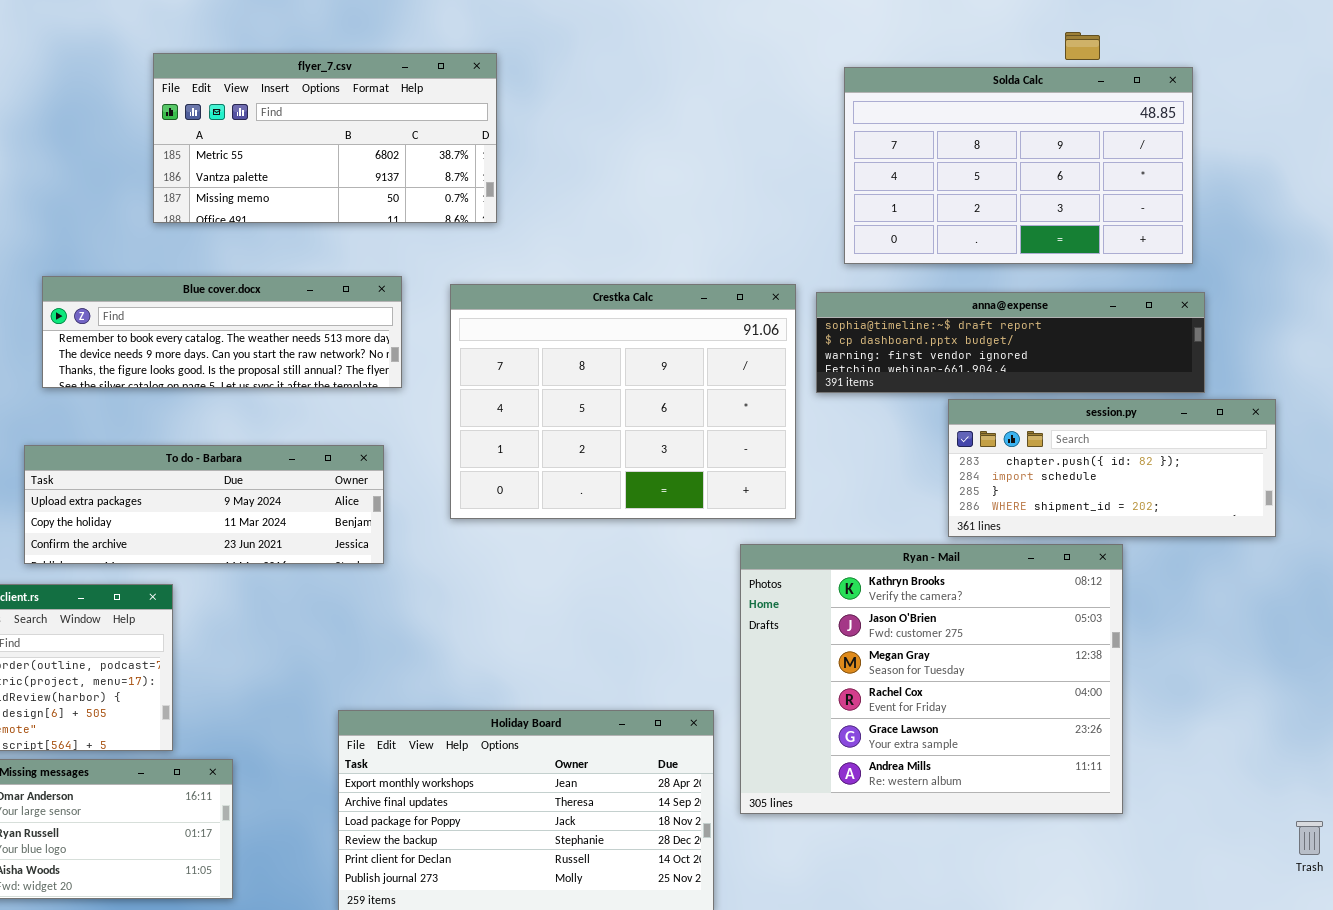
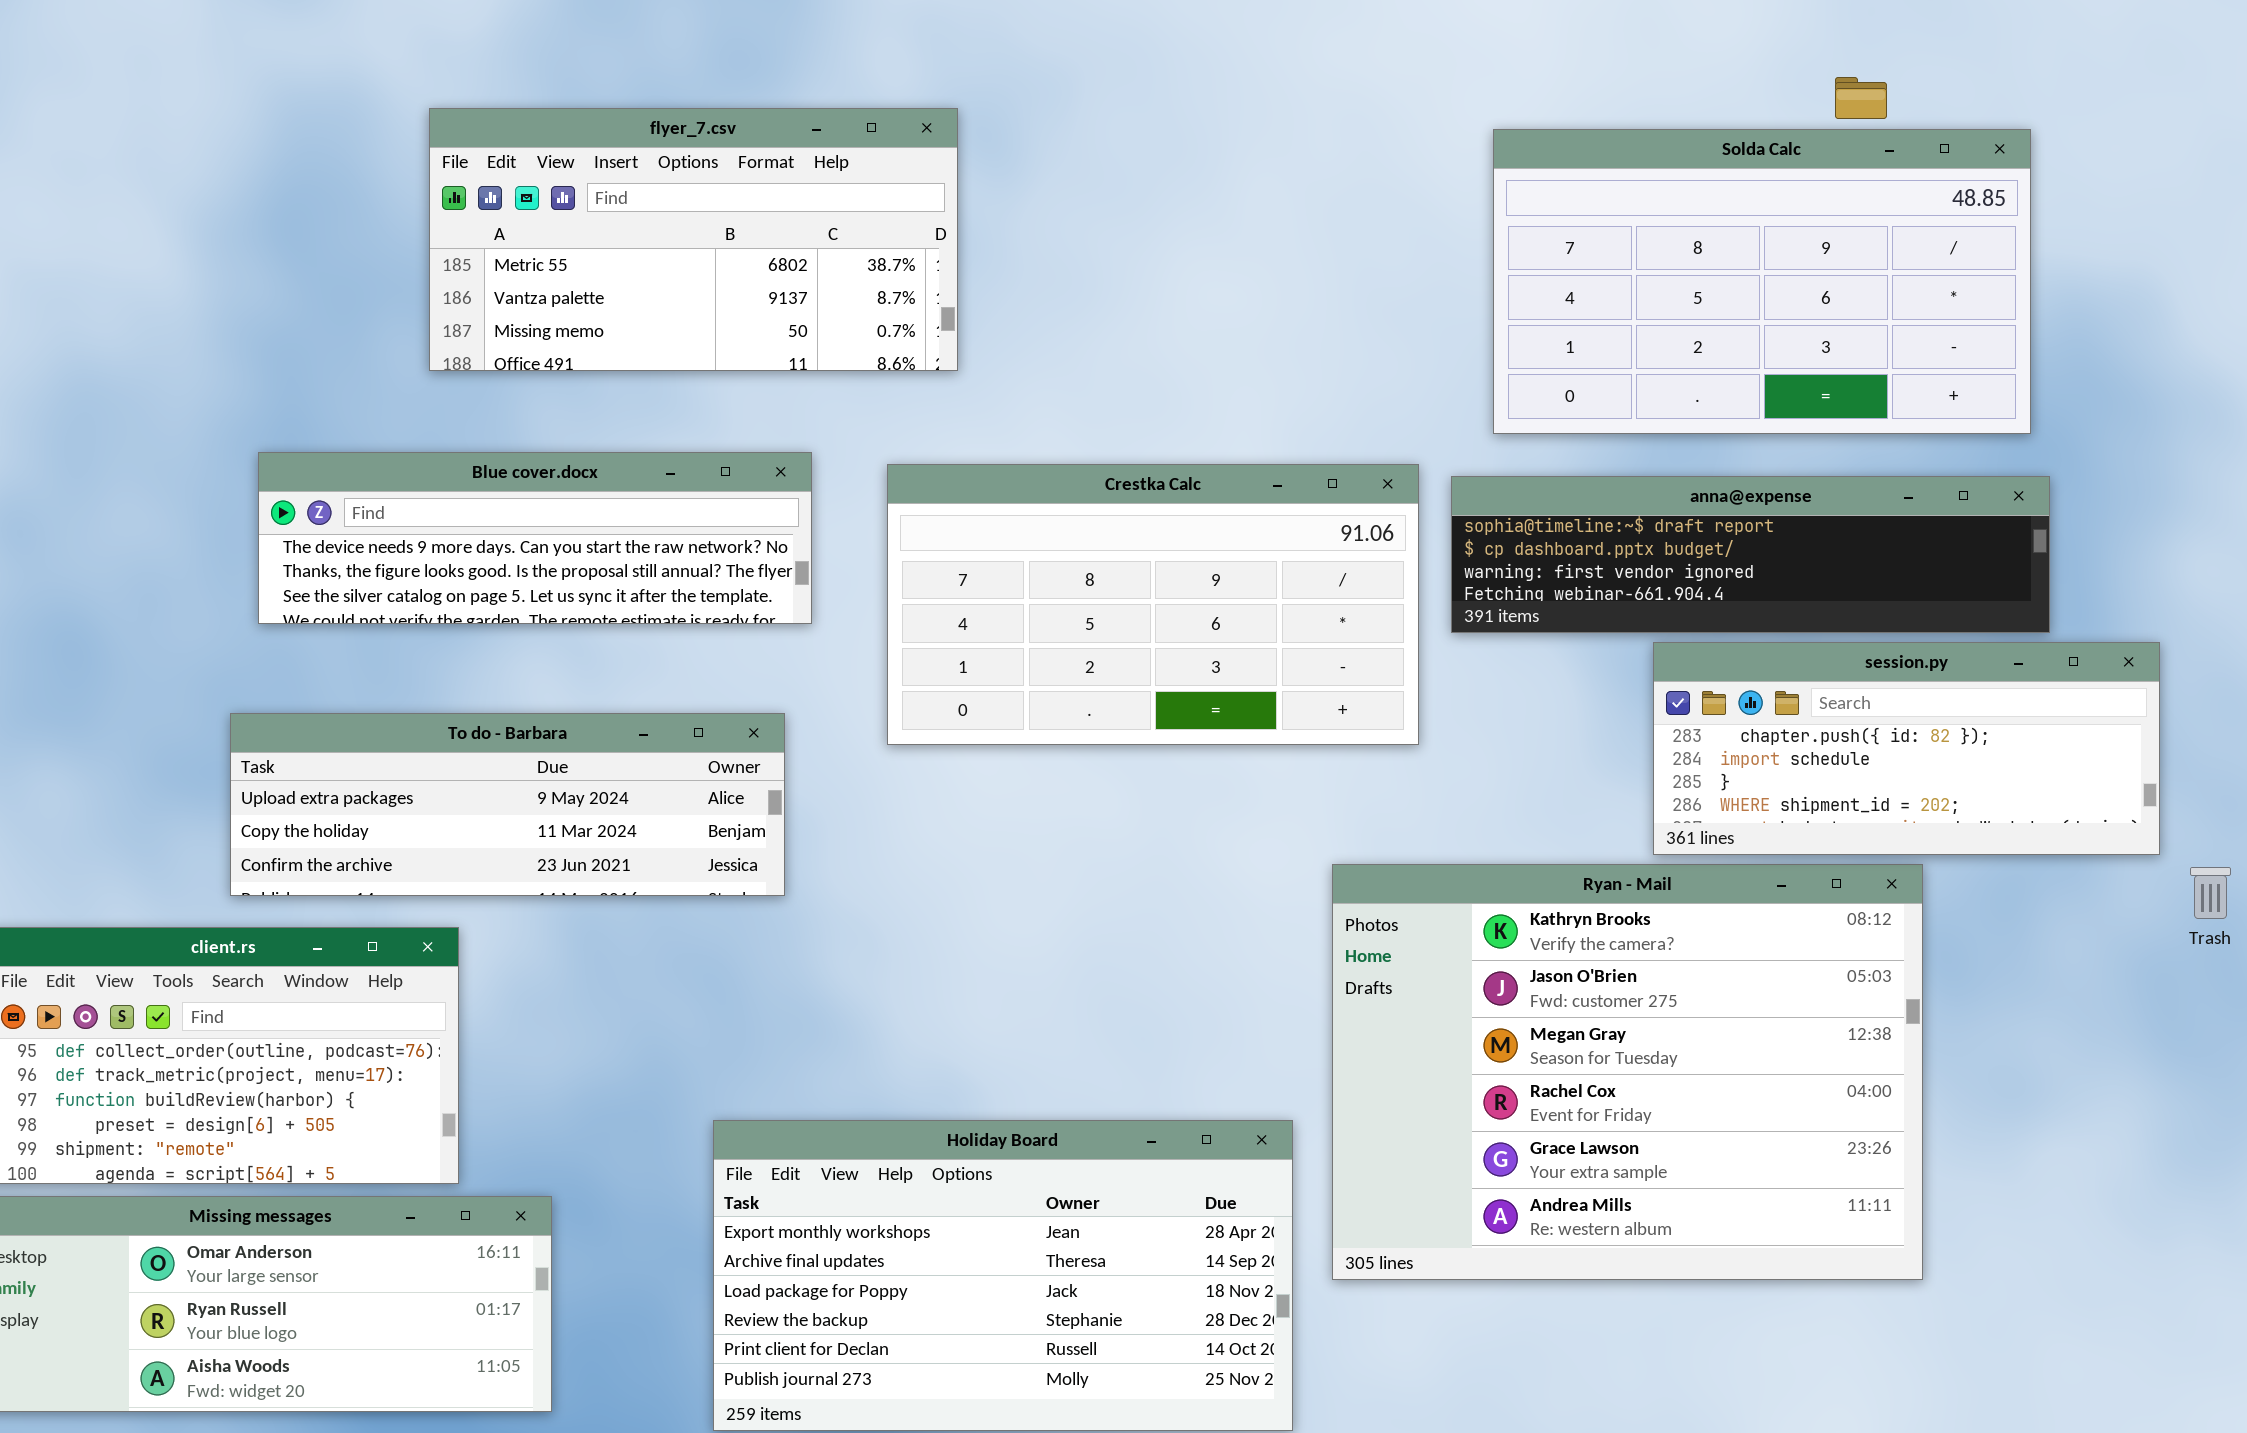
Blue cover.docx: [42,276,402,388] -> [258,452,812,624], scrolled down 1 row
Crestka Calc: [450,284,796,519] -> [887,464,1419,745], resized
Trash: [1296,821,1323,855] -> [2190,867,2231,919], moved

